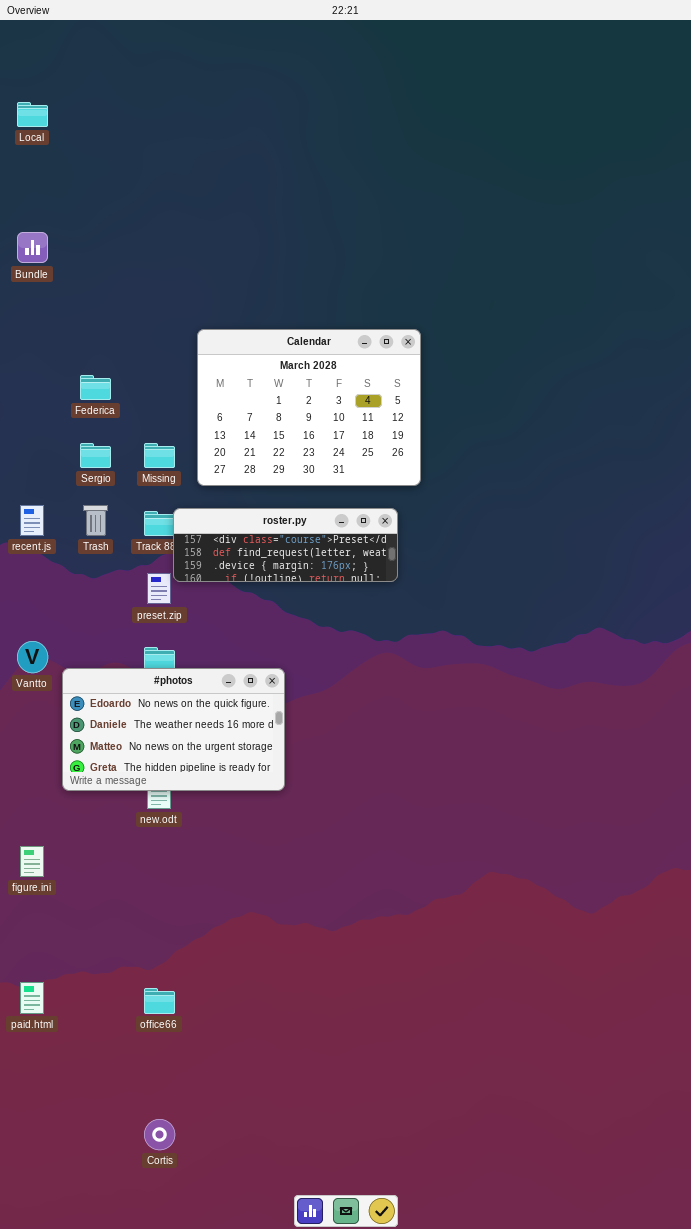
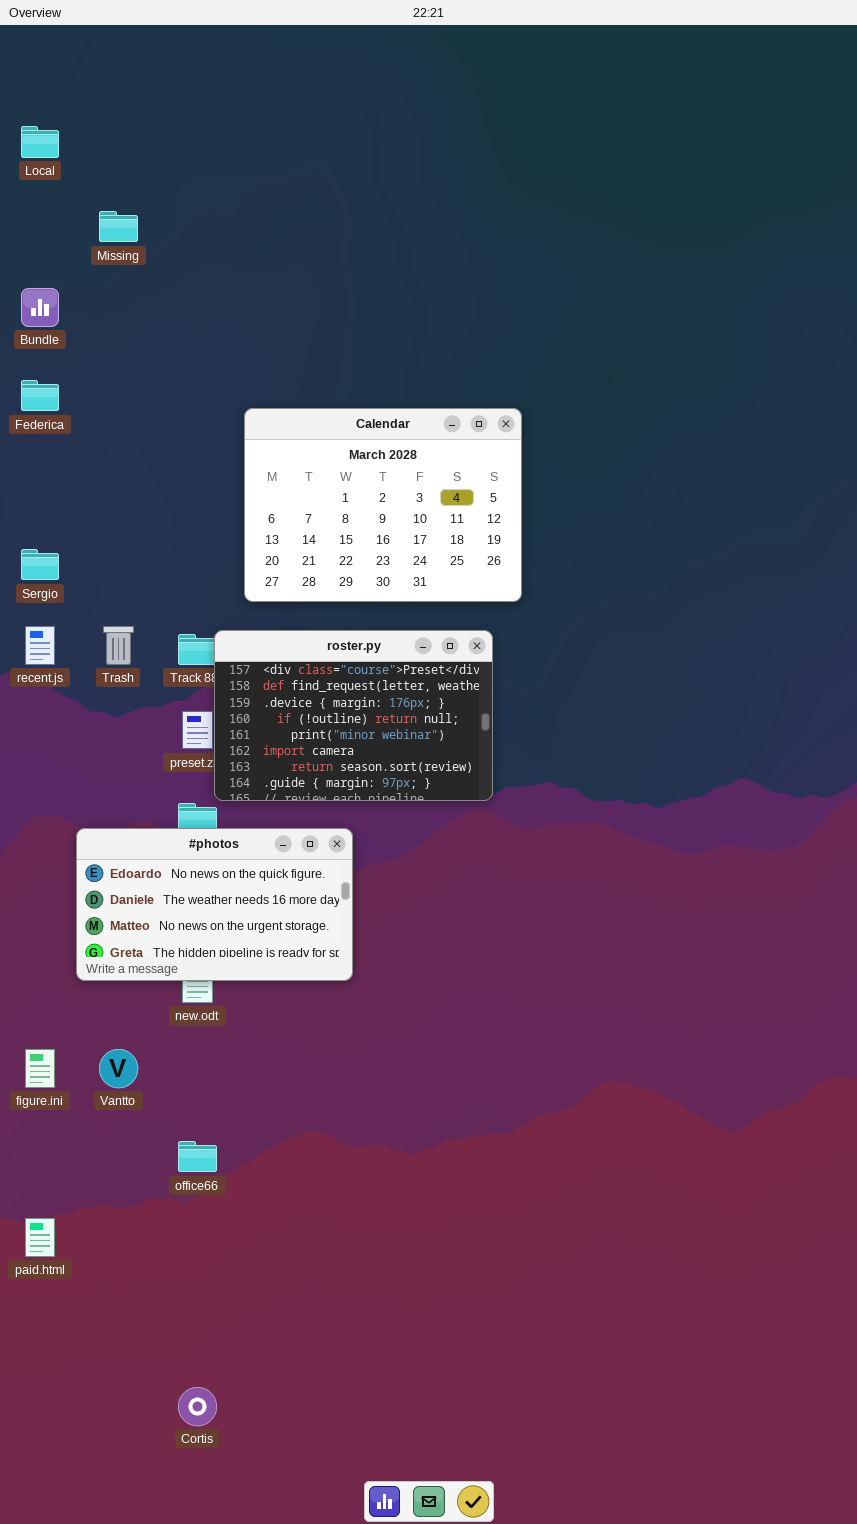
Federica: [80,375,111,400] -> [21,380,59,411], moved
Sergio: [80,443,111,468] -> [21,549,59,580], moved
Missing: [144,443,175,468] -> [99,211,138,242], moved
roster.py: [173,508,398,582] -> [214,630,493,801], resized
Vantto: [17,641,48,673] -> [99,1049,138,1088], moved
office66: [144,988,175,1014] -> [178,1141,217,1172], moved

